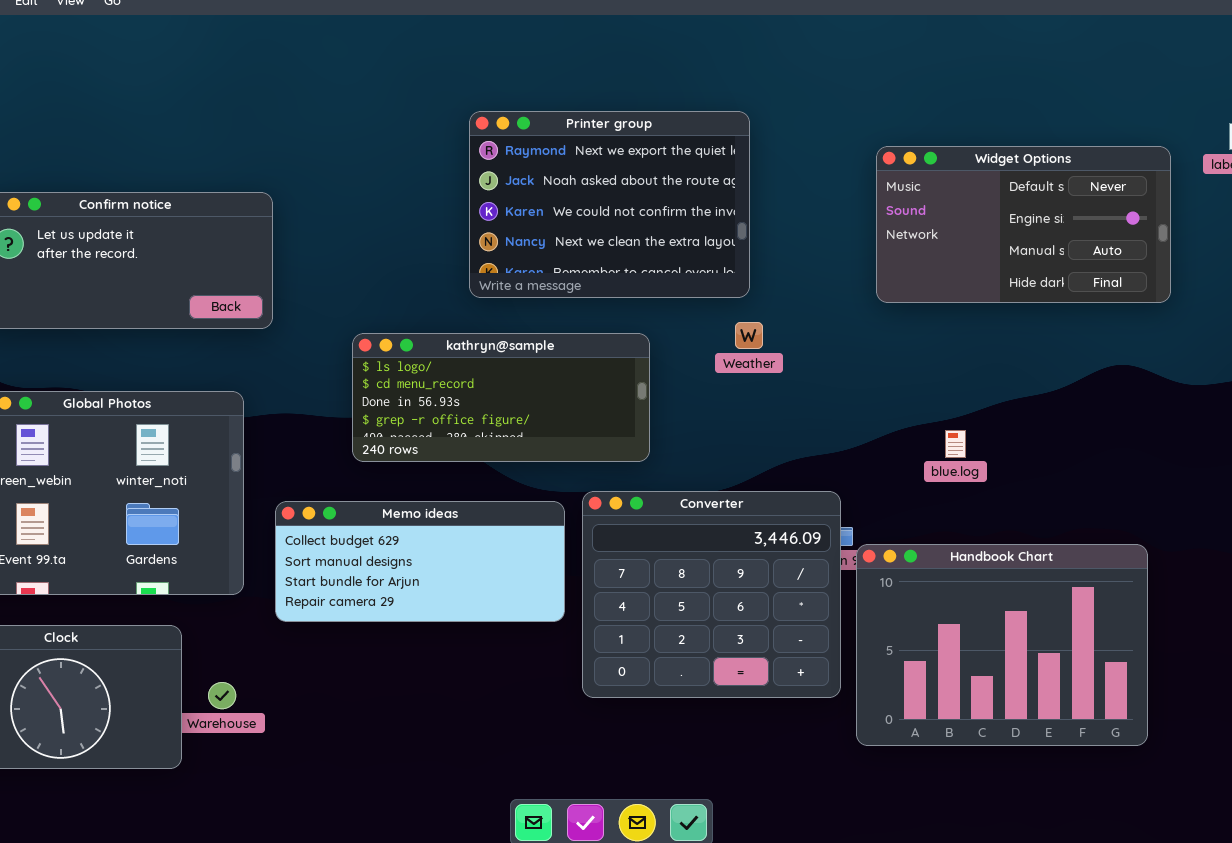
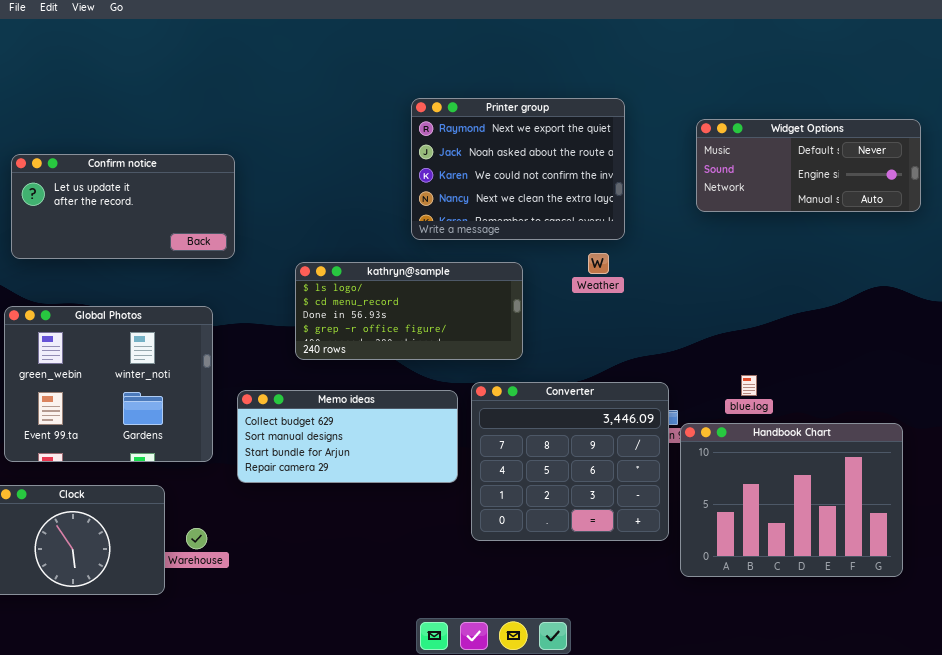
Printer group: [469,111,750,298] -> [411,98,625,240], moved
Widget Options: [876,146,1171,303] -> [696,119,921,212], resized
blue.log: [945,430,966,458] -> [741,375,757,396], moved

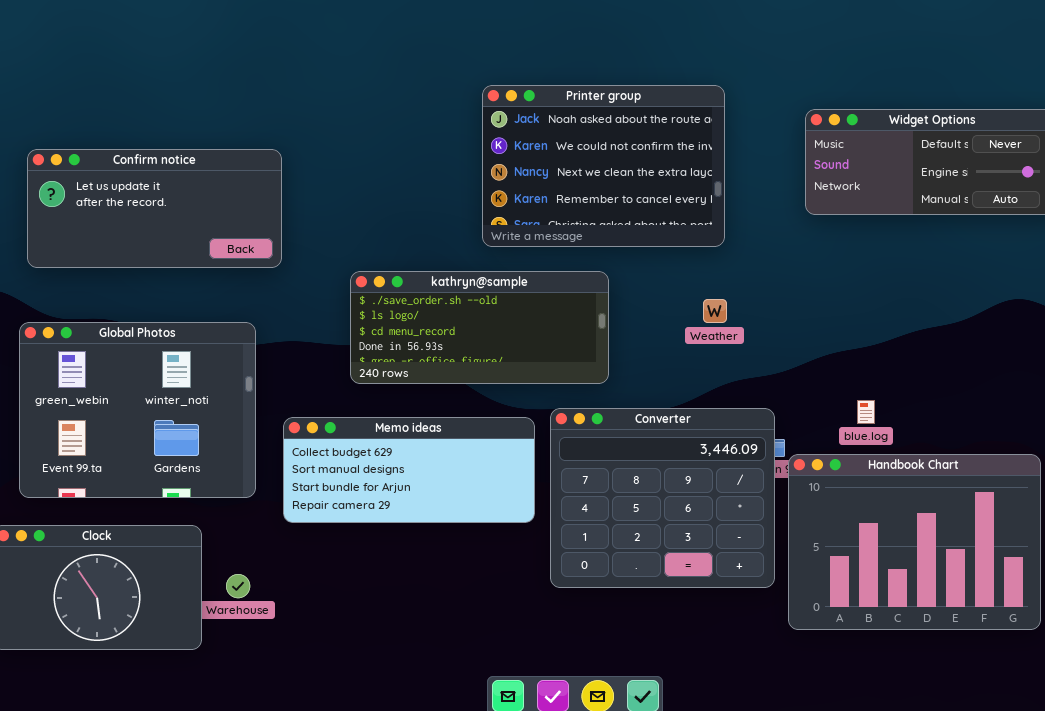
Printer group: [411,98,625,240] -> [482,85,725,247], scrolled down 1 row
Weather: [588,253,609,274] -> [703,299,727,323], moved
kathryn@sample: [295,262,523,360] -> [350,271,609,384], scrolled up 1 row

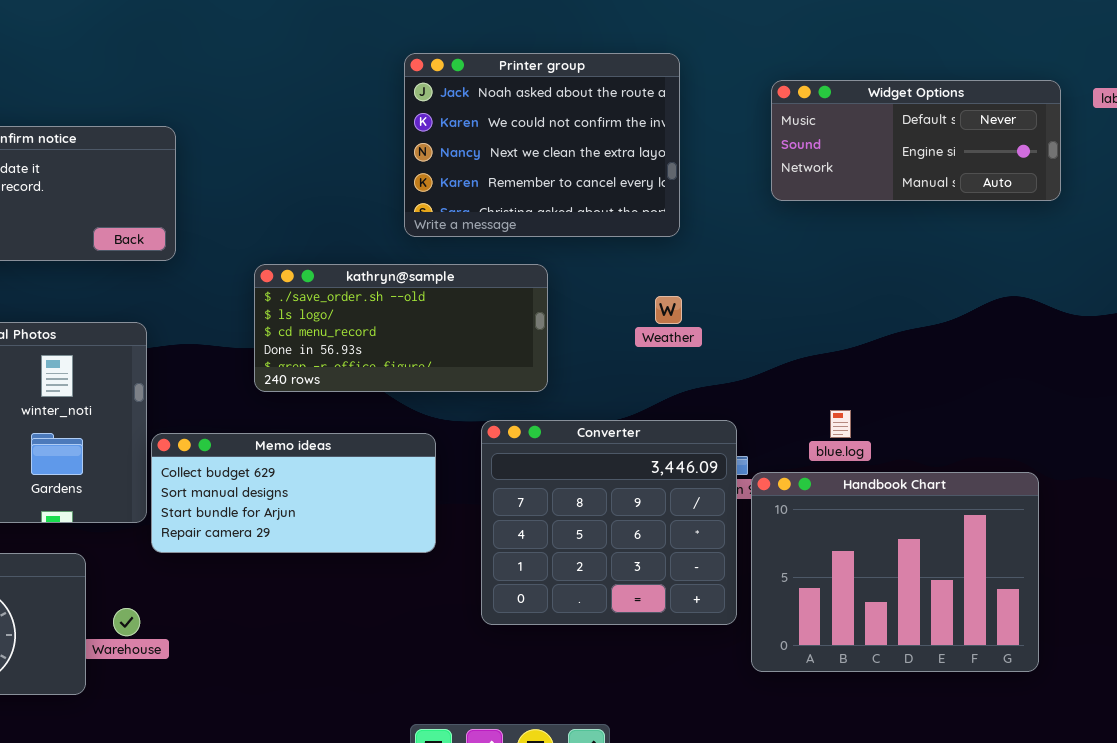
Memo ideas: [283,417,535,523] -> [151,433,436,553], moved

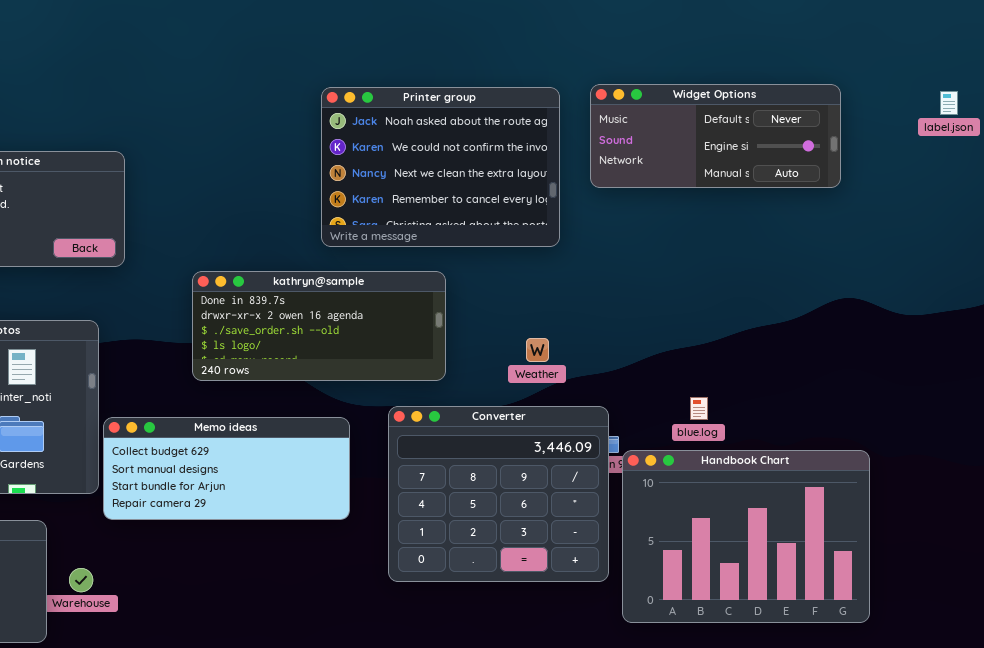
Widget Options: [771,80,1061,201] -> [590,84,841,188], moved
kathryn@sample: [254,264,548,392] -> [192,271,446,381], scrolled up 2 rows
Weather: [655,296,682,324] -> [526,338,549,362], moved

